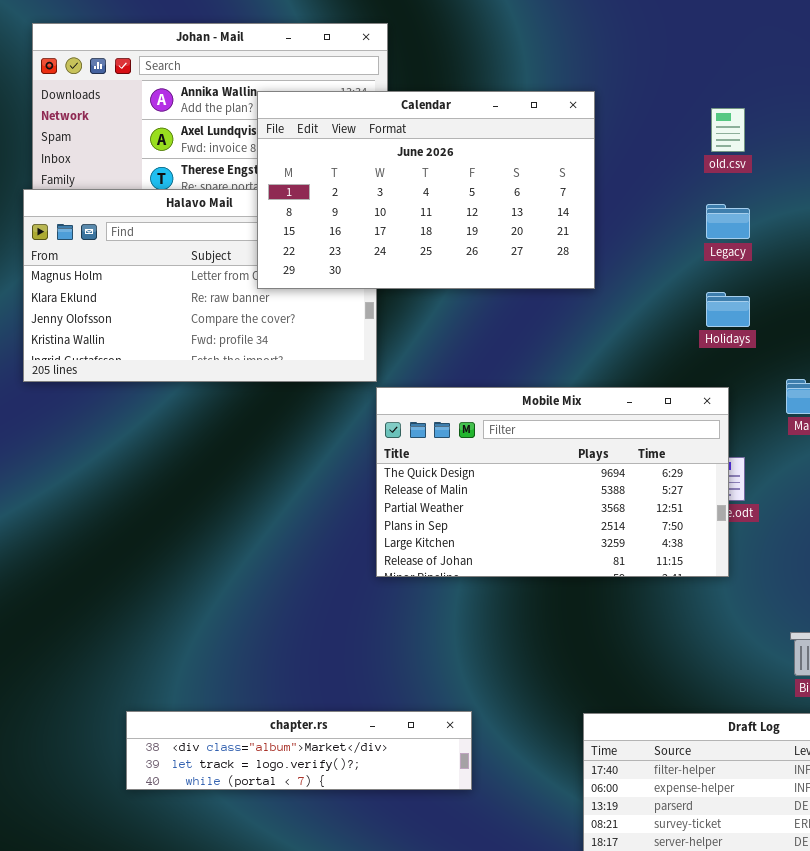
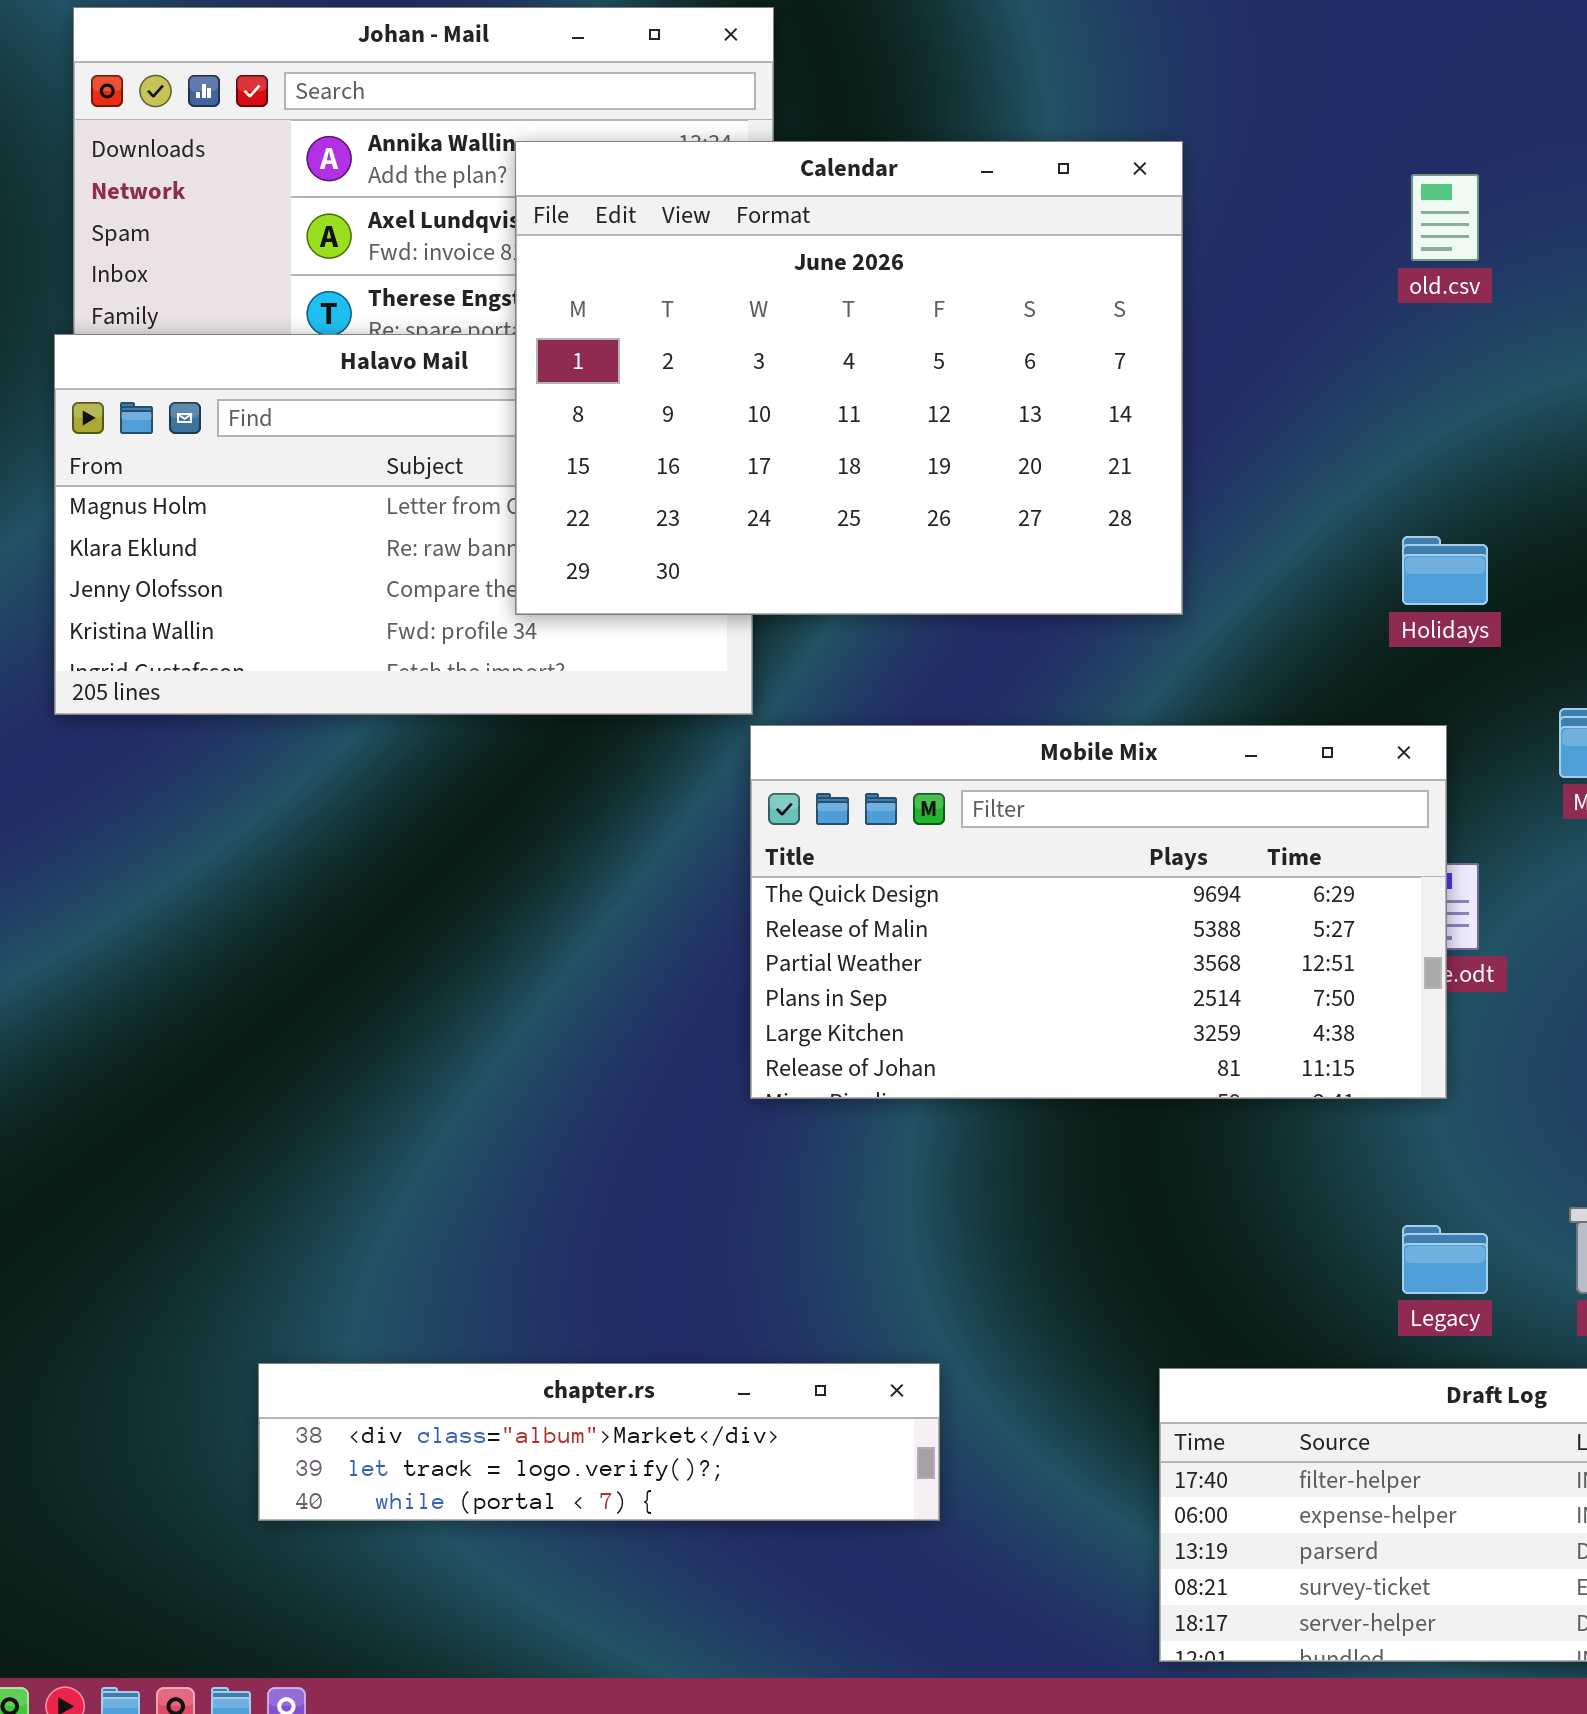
Calendar: [257,91,595,289] -> [515,141,1183,615], resized
Legacy: [706,204,750,239] -> [1402,1225,1488,1294], moved

